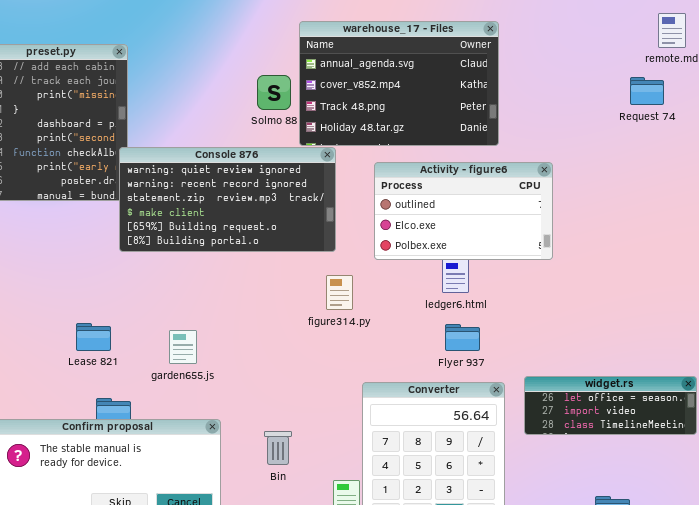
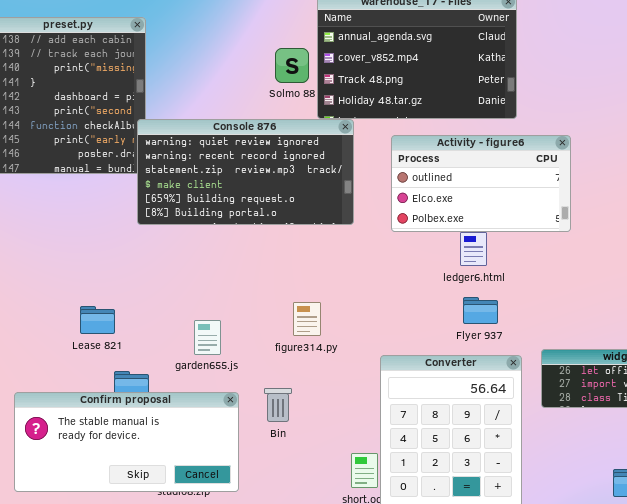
figure314.py: [326,275,353,310] -> [293,302,321,336], moved
Lease 821: [76,323,111,351] -> [80,306,115,334], moved
garden655.js: [169,330,197,364] -> [194,320,221,355], moved
Bin: [264,431,292,465] -> [264,388,292,422], moved

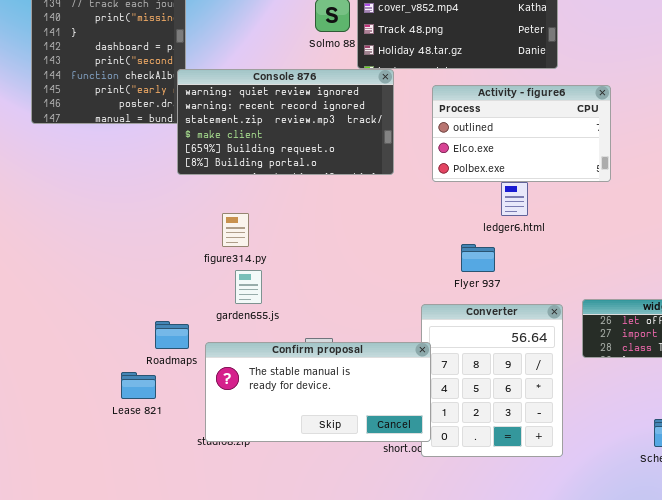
Flyer 937: [463,297,498,324] -> [461,244,495,272], moved
figure314.py: [293,302,321,336] -> [222,213,249,247], moved
Lease 821: [80,306,115,334] -> [121,372,156,399], moved
Confirm proposal: [14,392,239,492] -> [205,342,431,442], moved

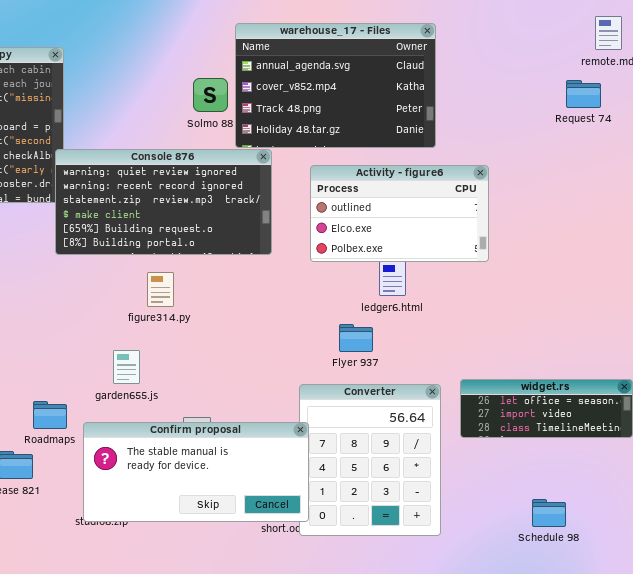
figure314.py: [222,213,249,247] -> [147,272,174,307], moved

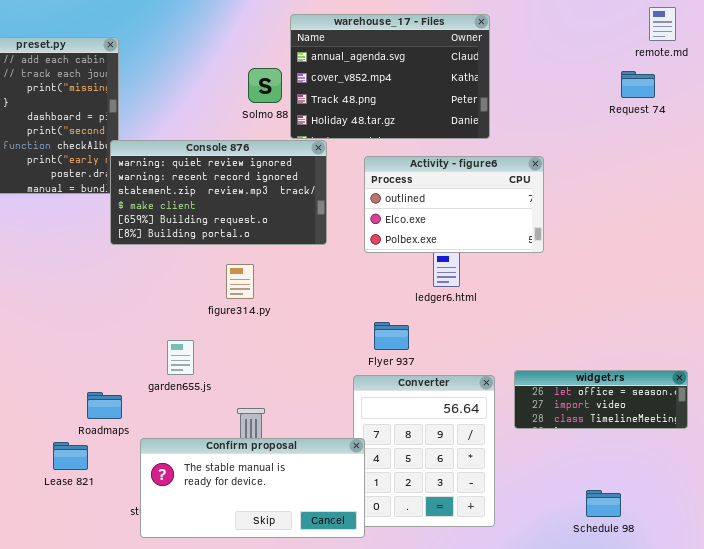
figure314.py: [147,272,174,307] -> [226,264,254,299], moved
Flyer 937: [339,324,373,352] -> [374,322,409,350], moved
Confirm proposal: [83,422,309,522] -> [140,438,365,538], moved

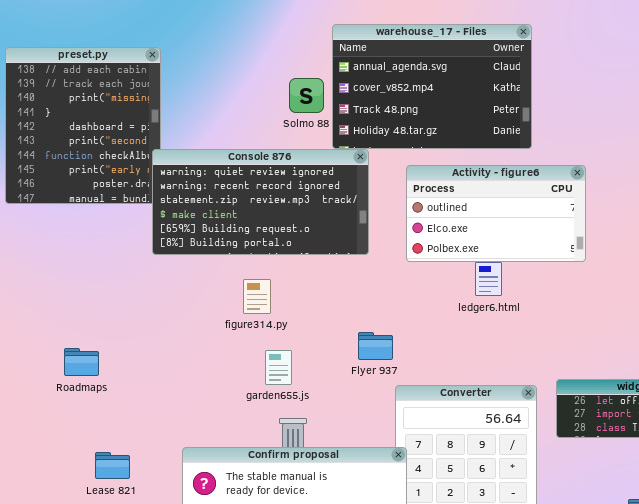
figure314.py: [226,264,254,299] -> [243,279,271,314], moved
Flyer 937: [374,322,409,350] -> [358,332,393,360], moved
garden655.js: [167,340,194,375] -> [265,350,292,385], moved
Roadmaps: [87,392,122,419] -> [64,348,99,376], moved

